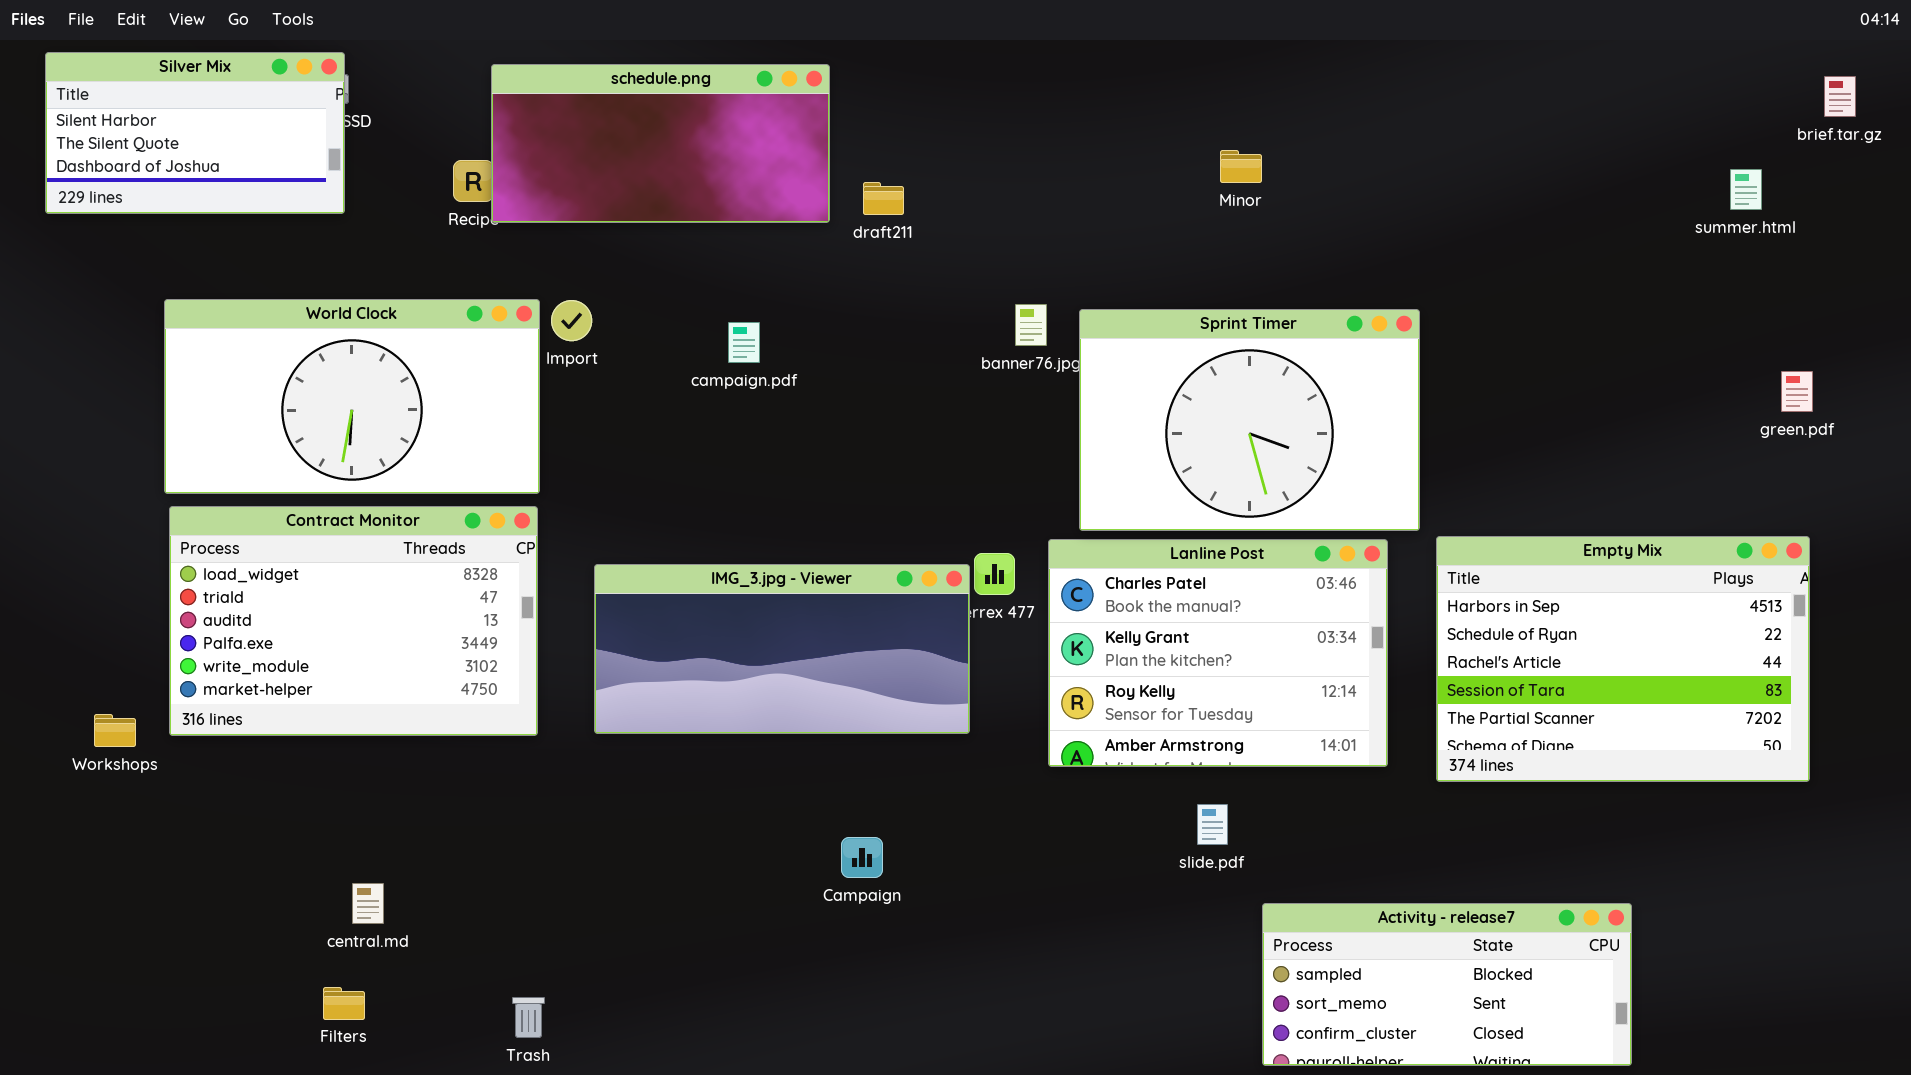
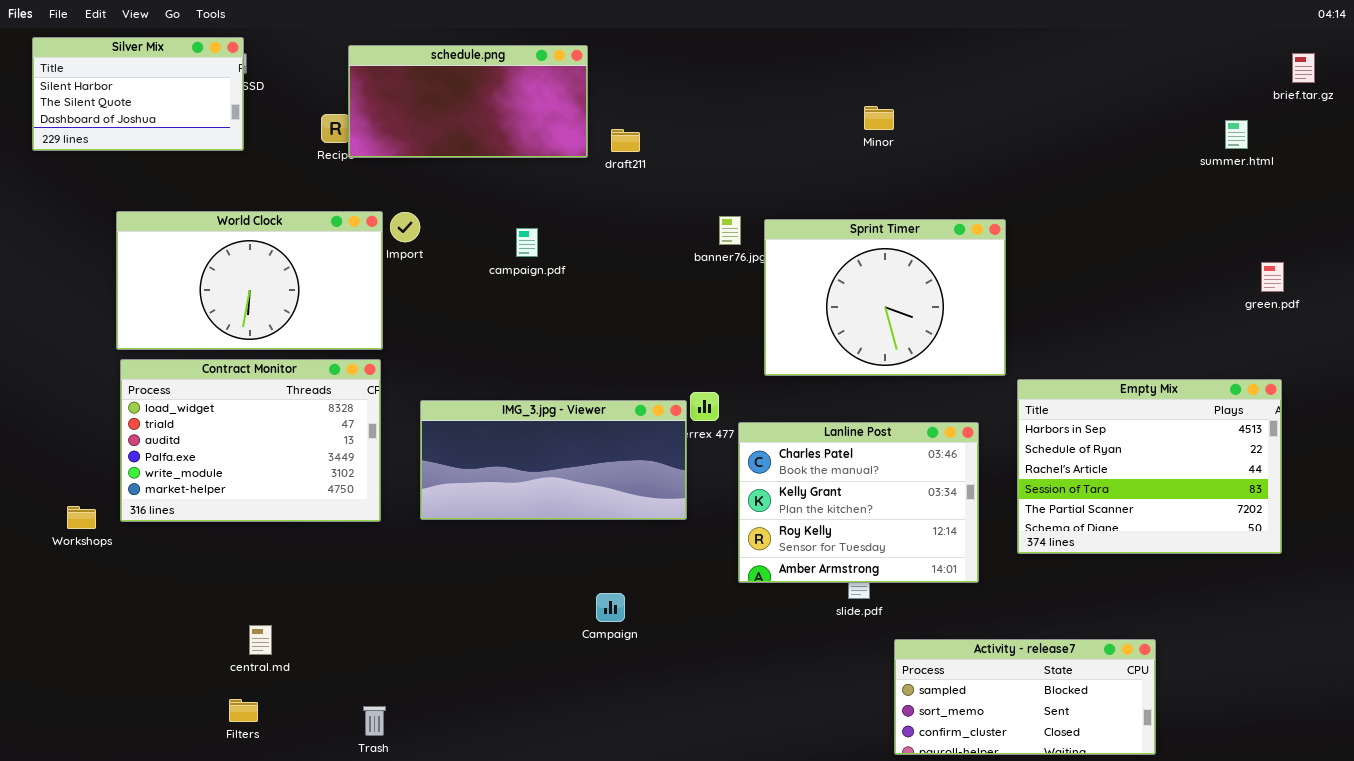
Lanline Post: [1048,539,1388,767] -> [738,422,979,583], moved

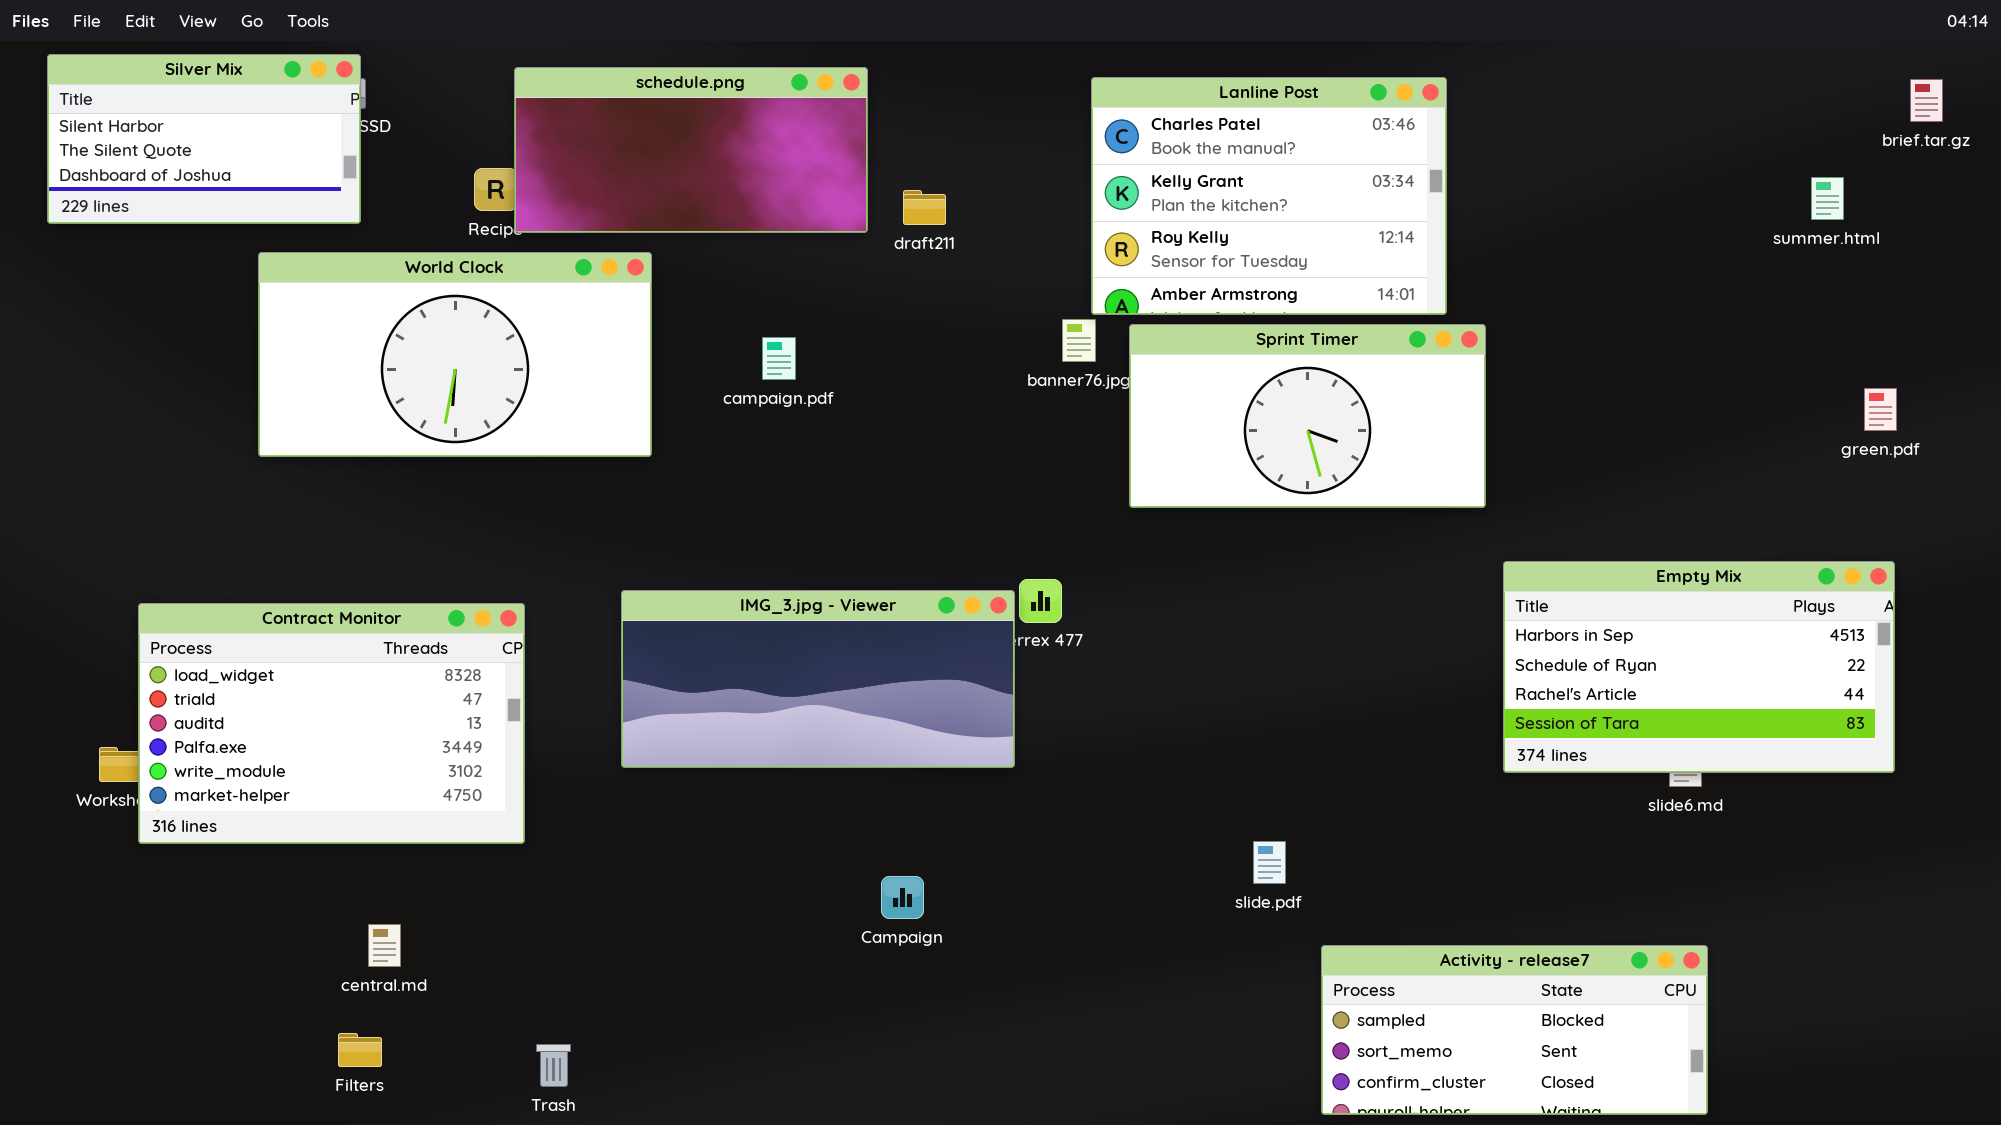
World Clock: [116,211,383,350] -> [258,252,652,457], moved
Sprint Timer: [764,219,1006,376] -> [1129,324,1486,508], resized
Contract Monitor: [120,359,381,522] -> [138,603,525,844], moved
Empty Mix: [1017,379,1282,554] -> [1503,561,1895,773], resized
Lanline Post: [738,422,979,583] -> [1091,77,1447,315], moved

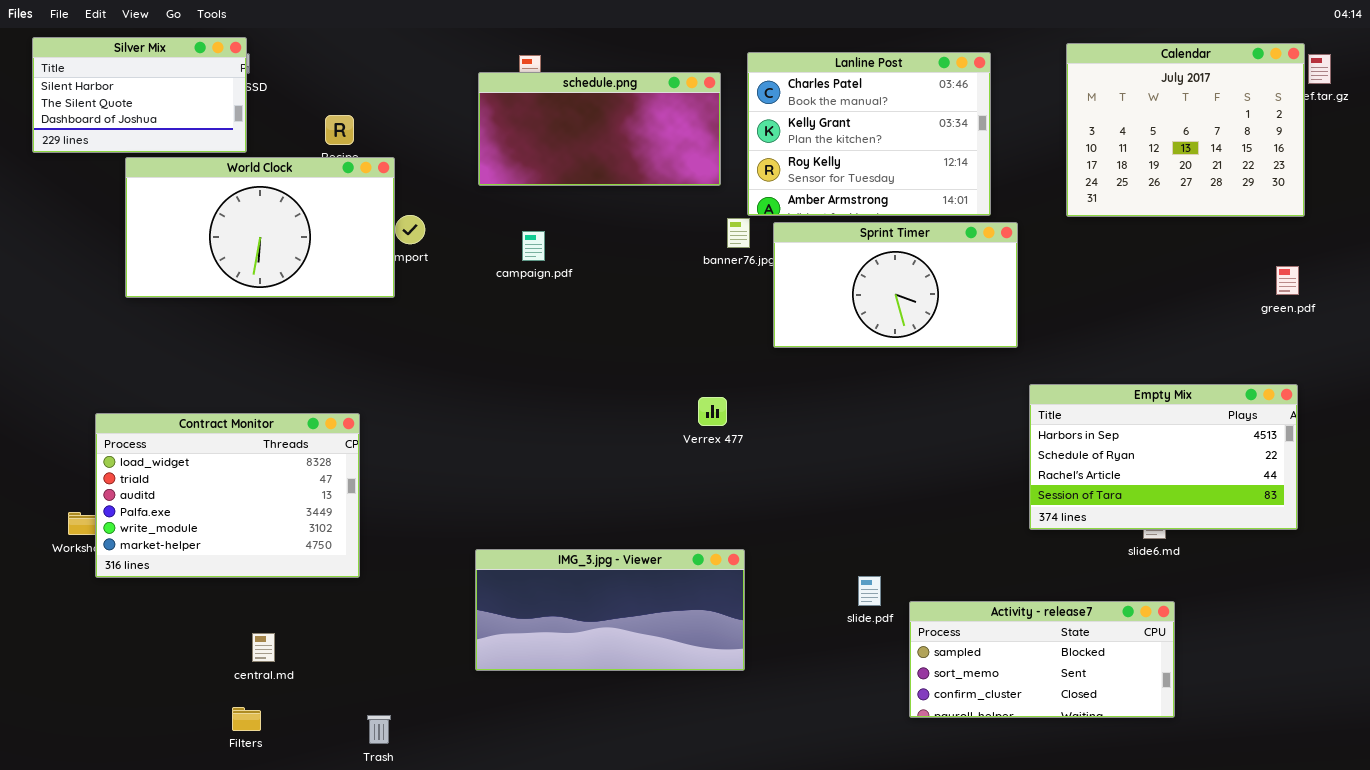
Calendar: none -> [1066,43,1305,217], opened
schedule.png: [514,67,868,233] -> [478,72,721,186], moved
World Clock: [258,252,652,457] -> [125,157,395,298], moved
IMG_3.jpg - Viewer: [621,590,1015,768] -> [475,549,745,671], moved
Activity - release7: [1321,945,1708,1115] -> [909,601,1175,718], moved

